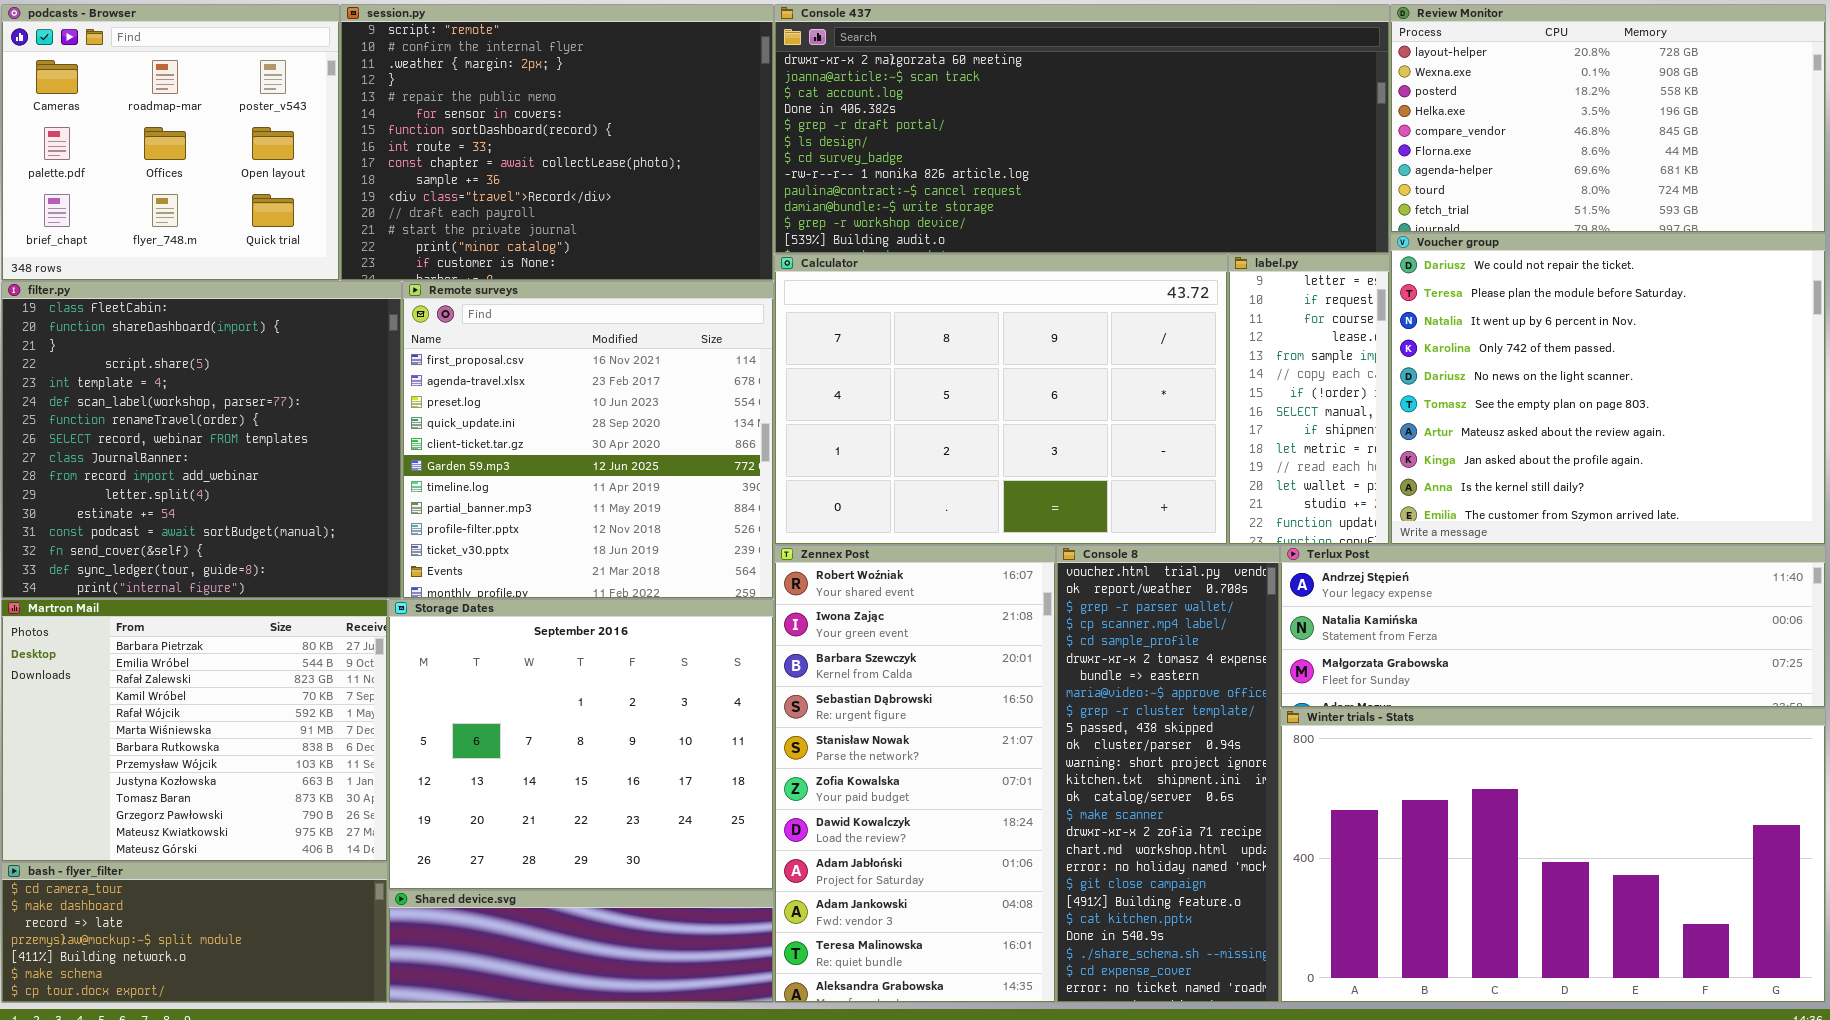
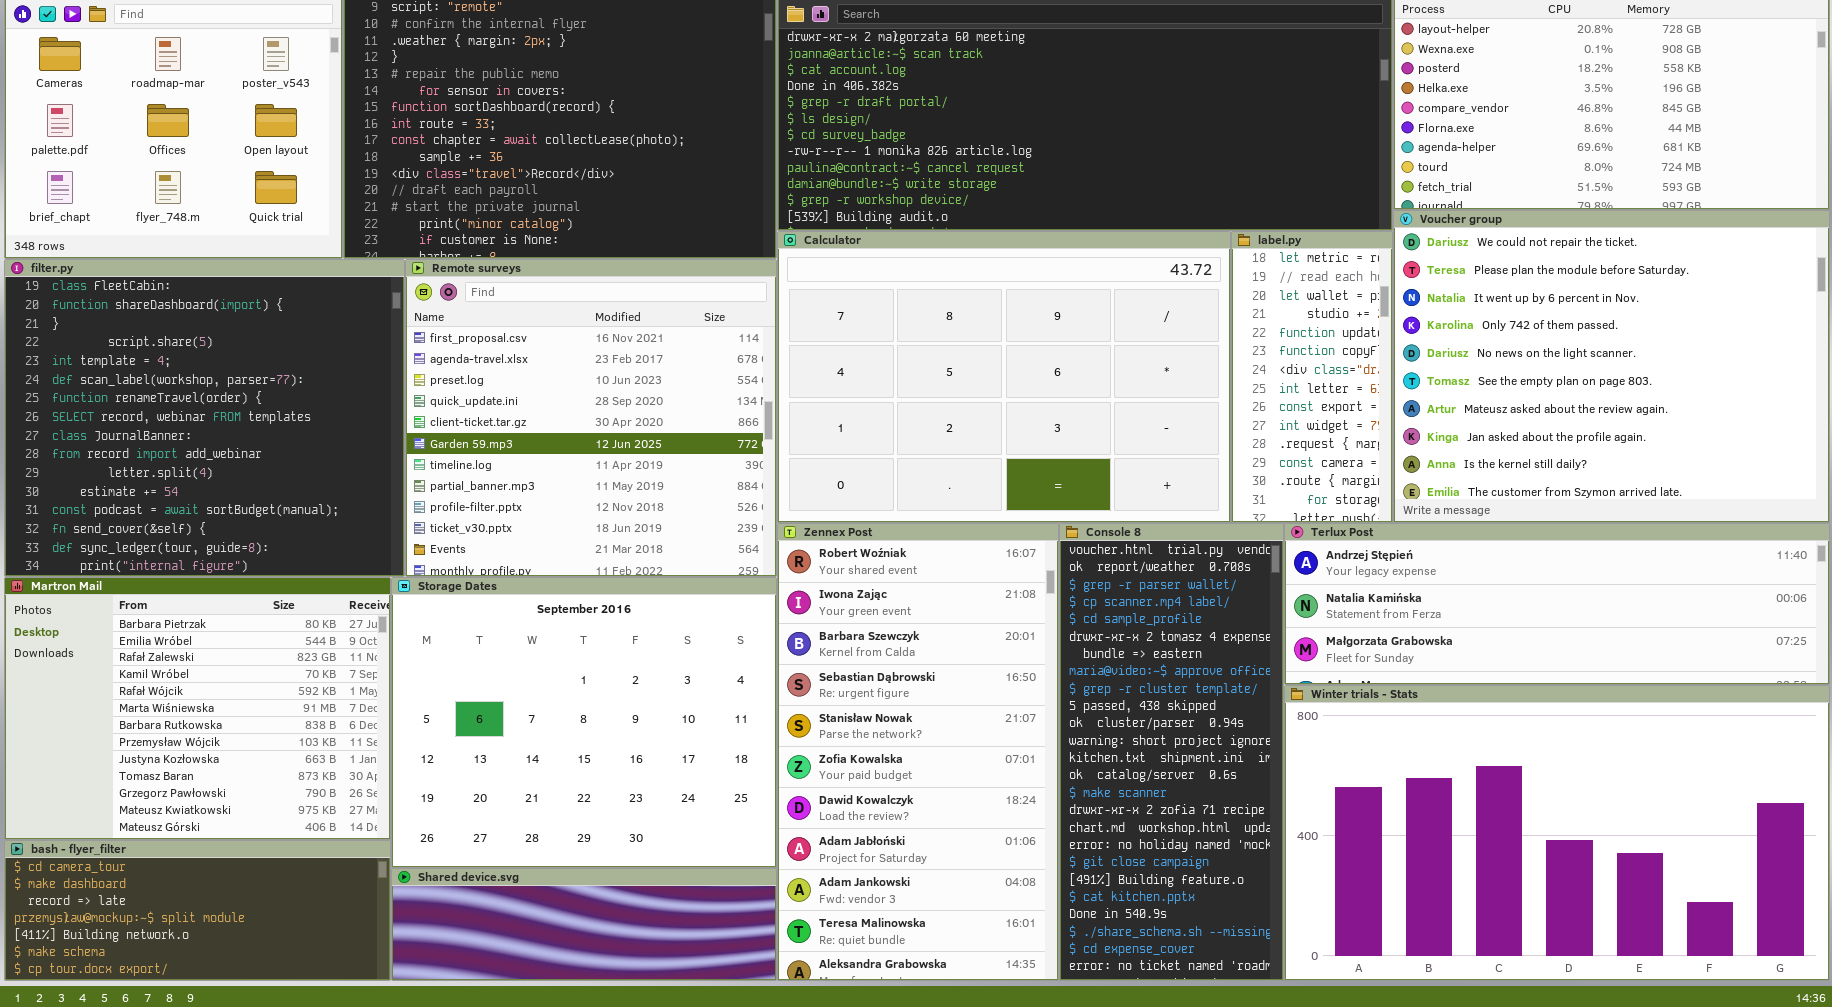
label.py: [1228,254,1390,545] -> [1231,231,1393,523], scrolled down 9 rows

